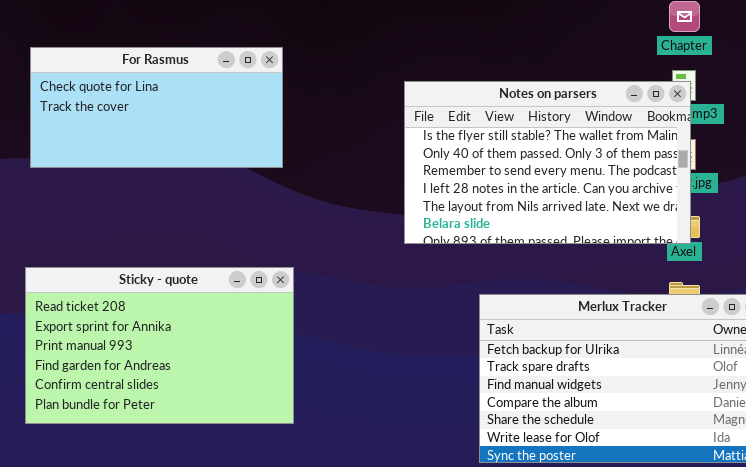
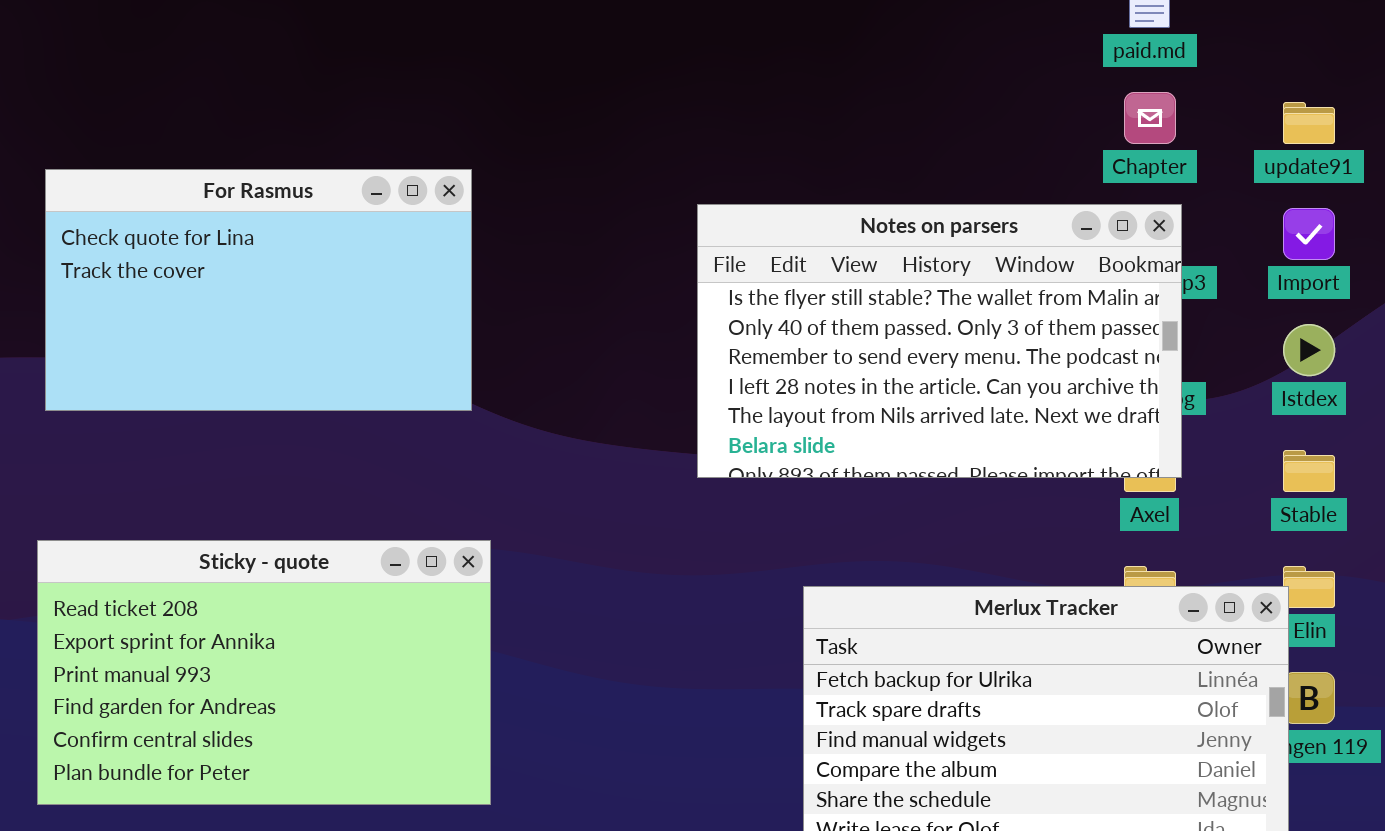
For Rasmus: [30,47,283,168] -> [45,169,472,411], resized
Notes on parsers: [404,81,691,244] -> [697,204,1182,478], moved

